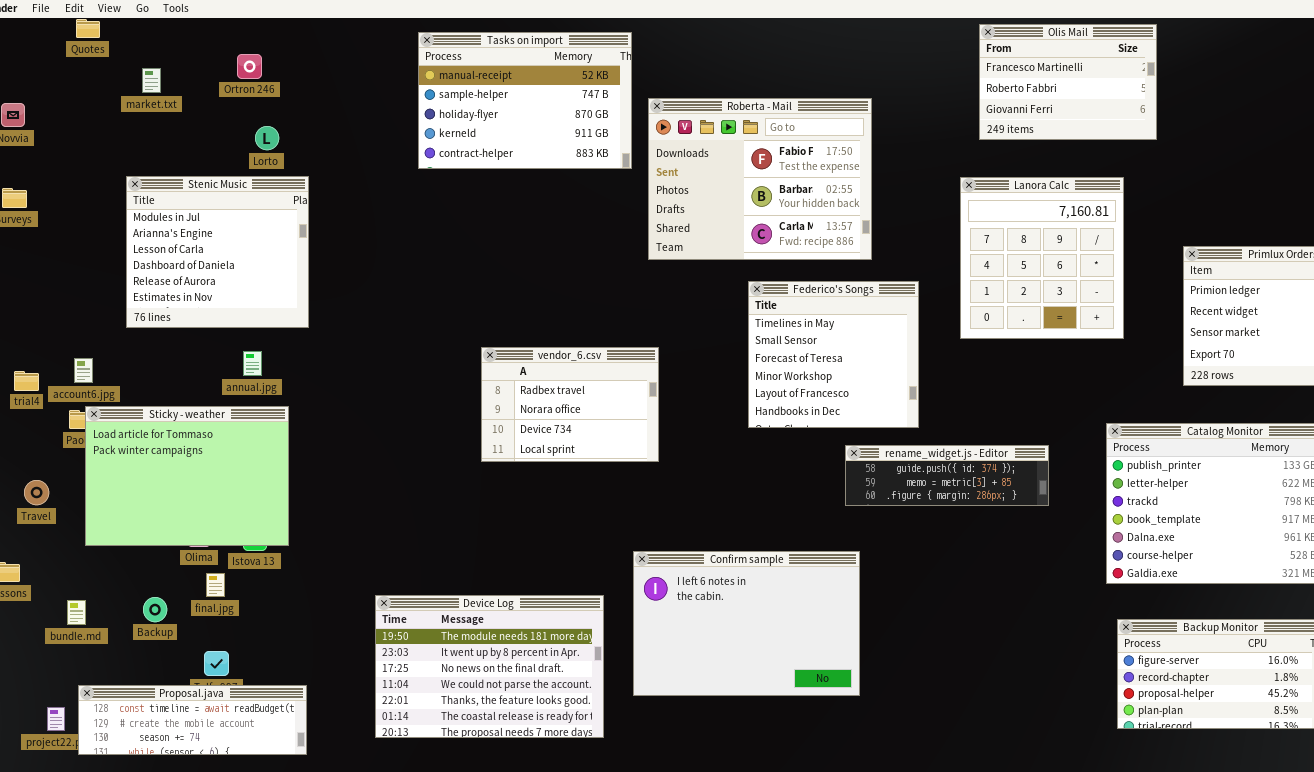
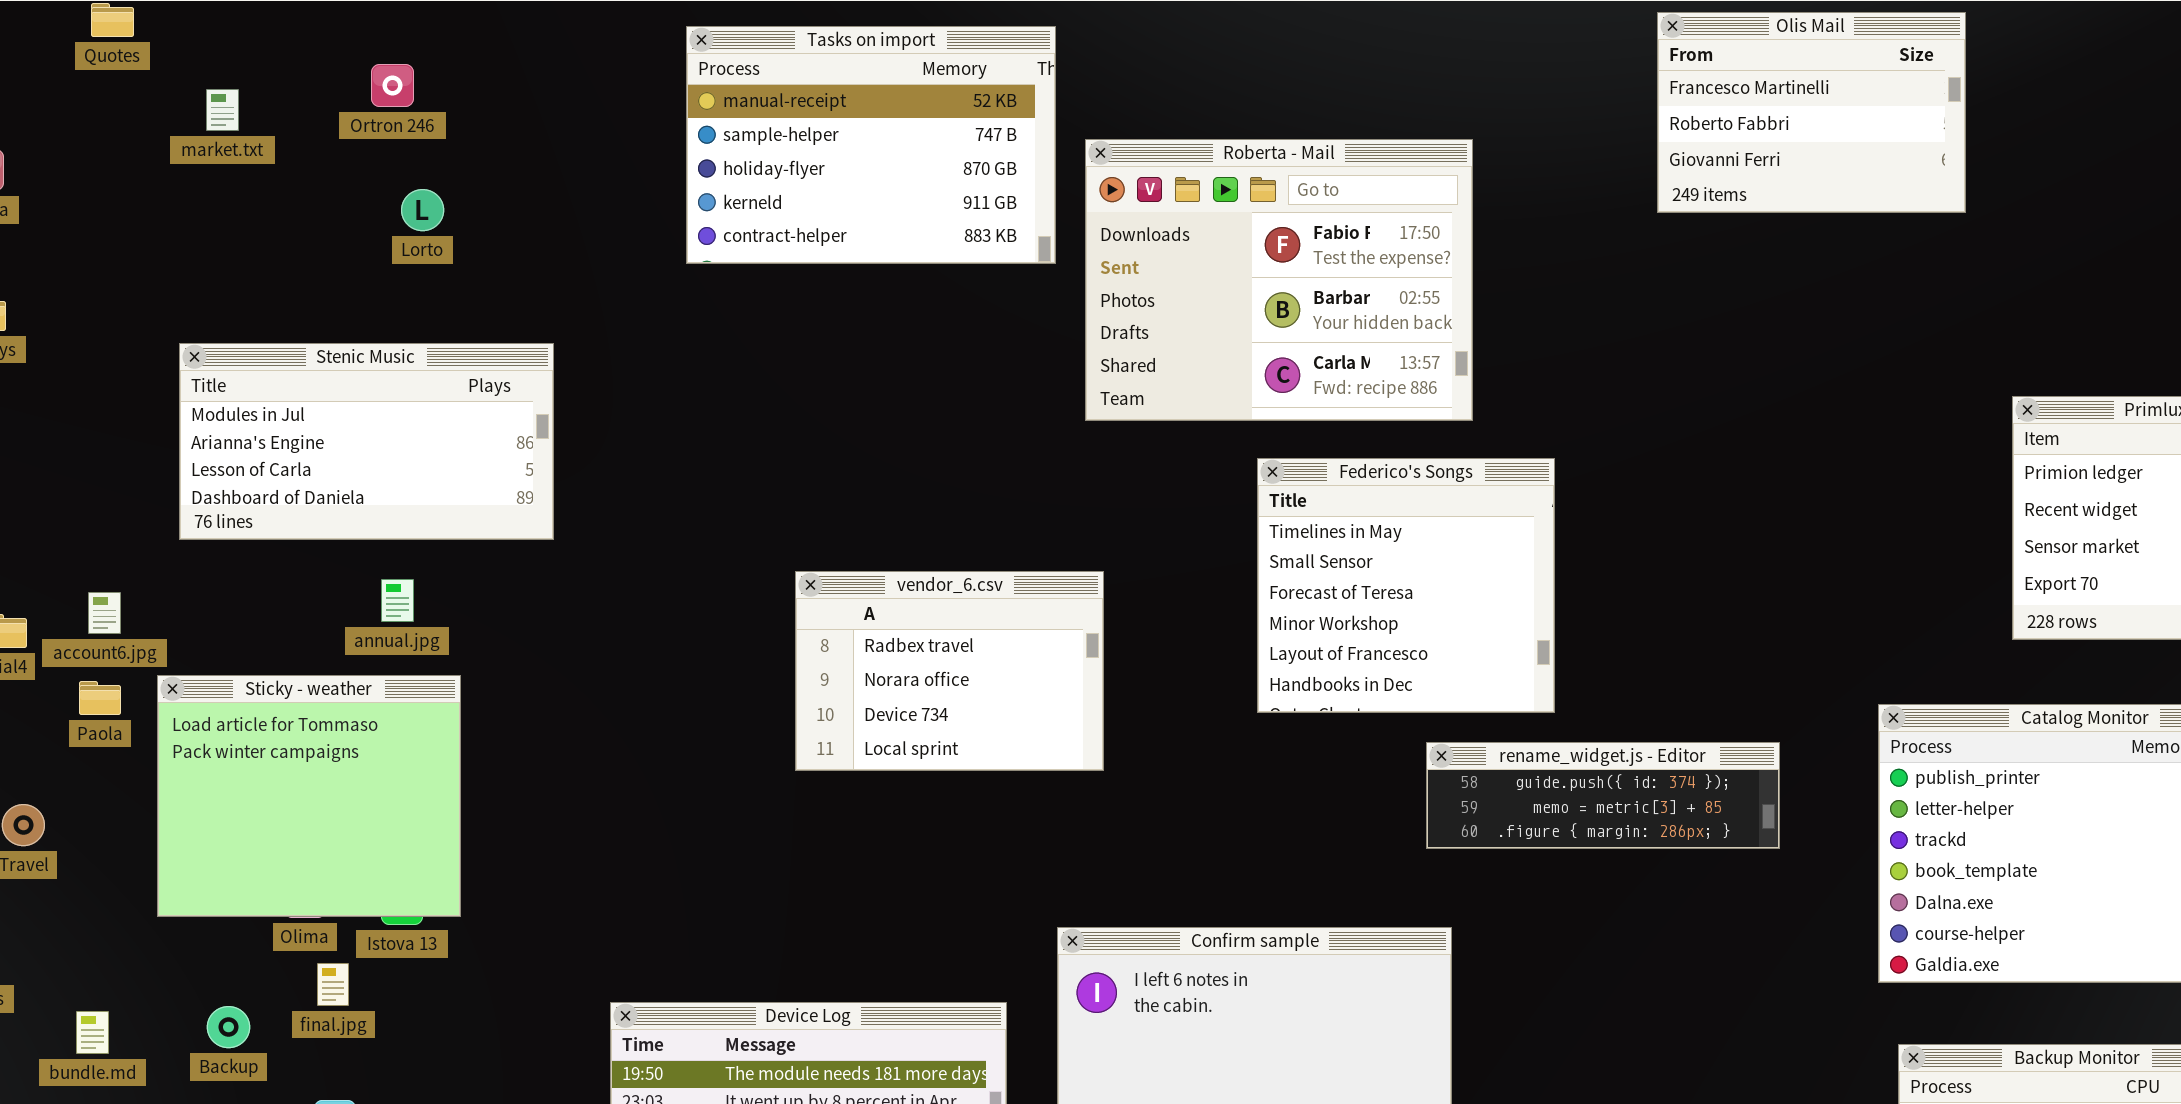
Stenic Music: [126,176,309,328] -> [179,343,554,540], resized
Lanora Calc: [960,177,1124,339] -> none, closed
Sticky - weather: [85,406,289,546] -> [157,675,461,917], resized

